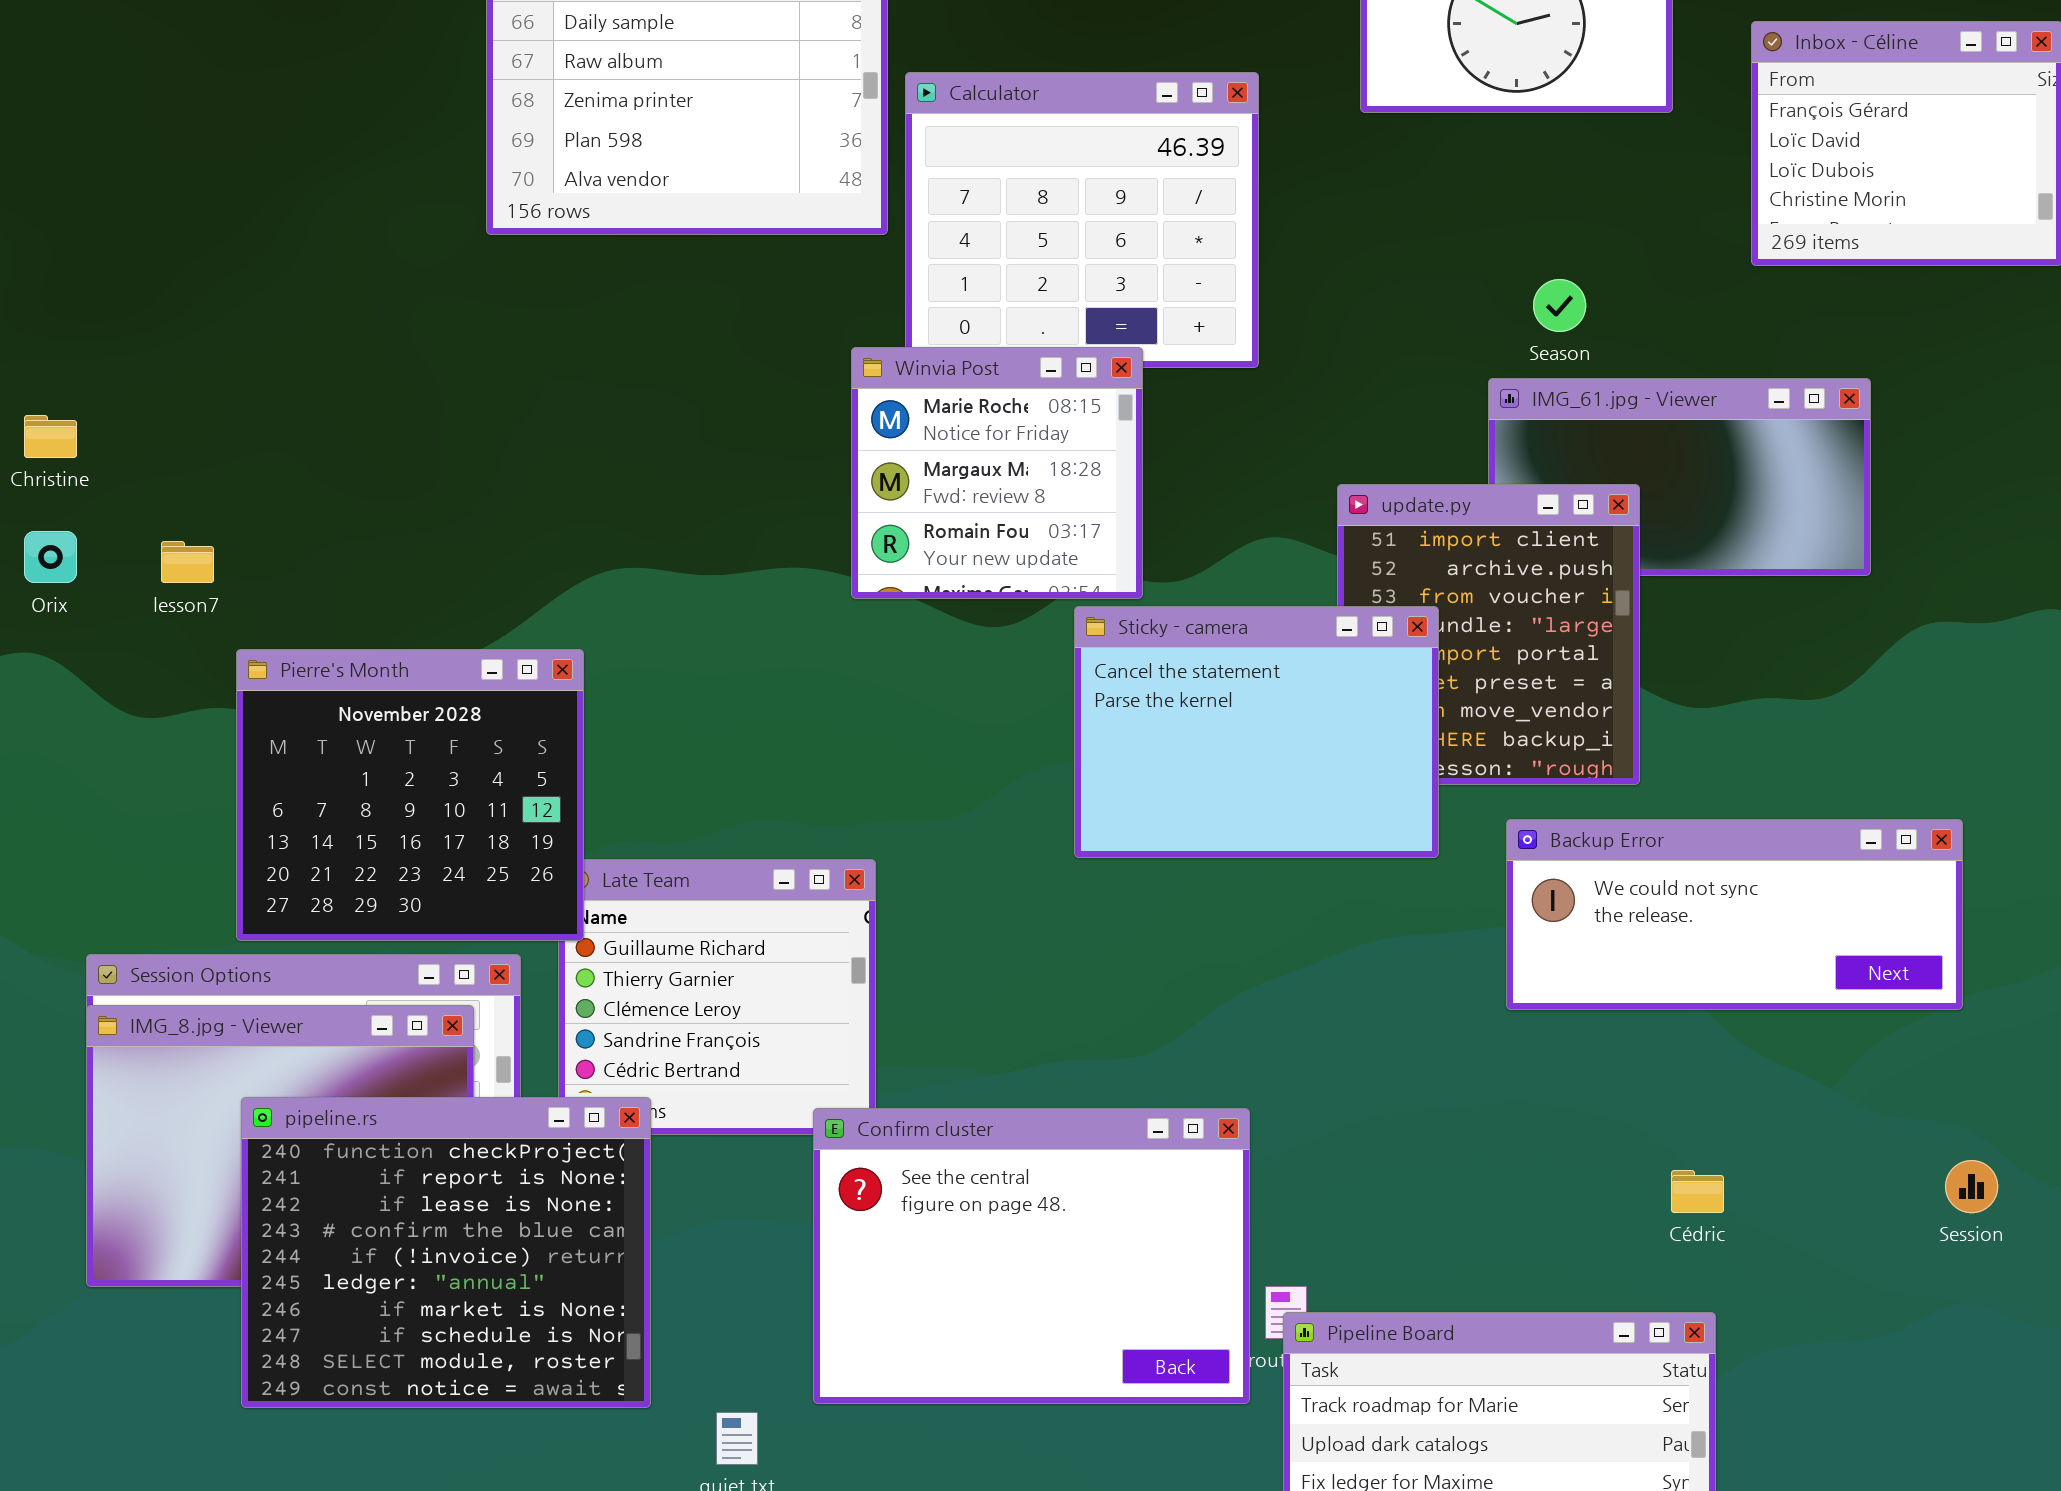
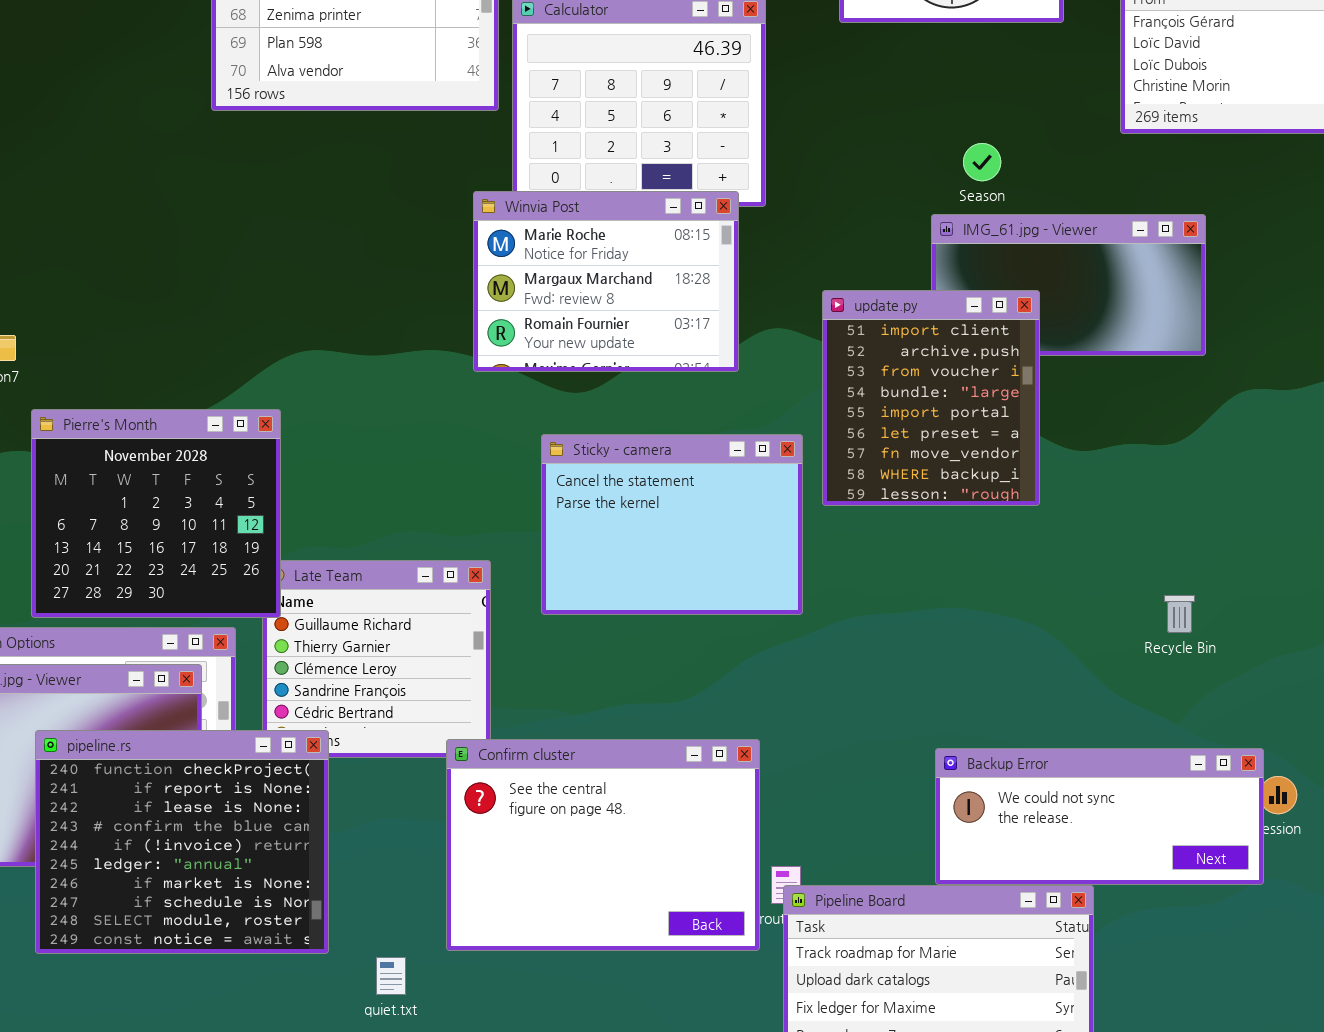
Winvia Post: [851,347,1143,599] -> [473,191,739,372], resized
Sticky - camera: [1074,606,1439,858] -> [541,434,803,615], moved
Backup Error: [1506,819,1963,1010] -> [935,748,1264,885], moved

